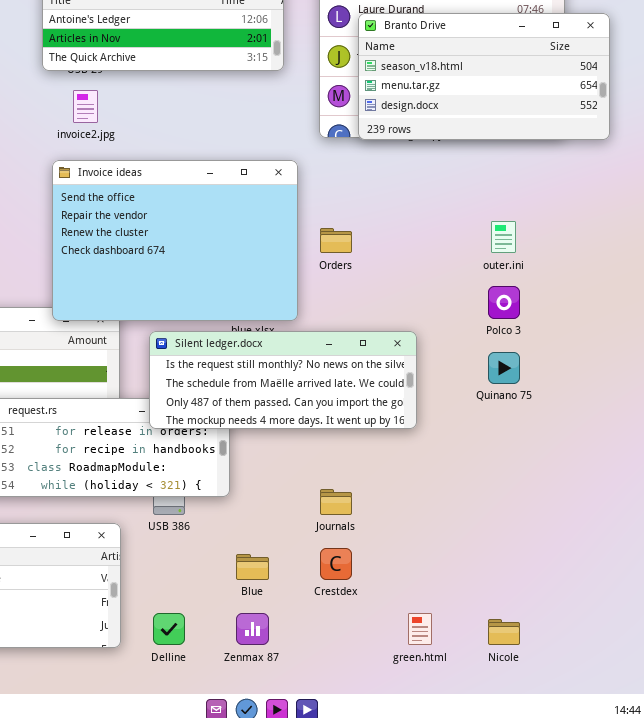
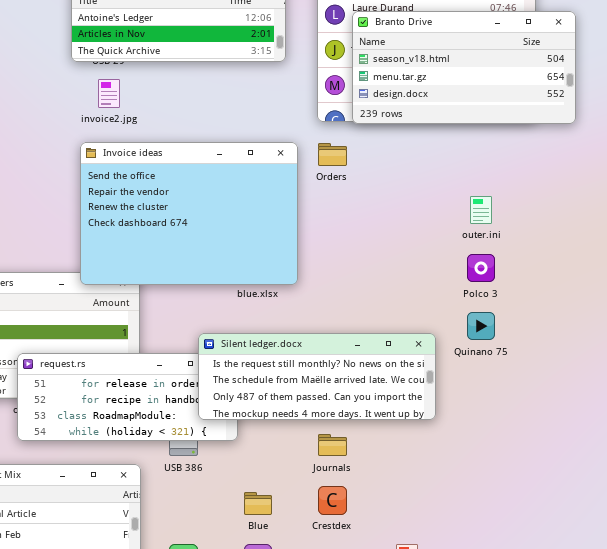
Orders: [320,228,352,253] -> [318,143,347,166], moved
Silent ledger.docx: [149,331,417,429] -> [198,333,436,420], moved

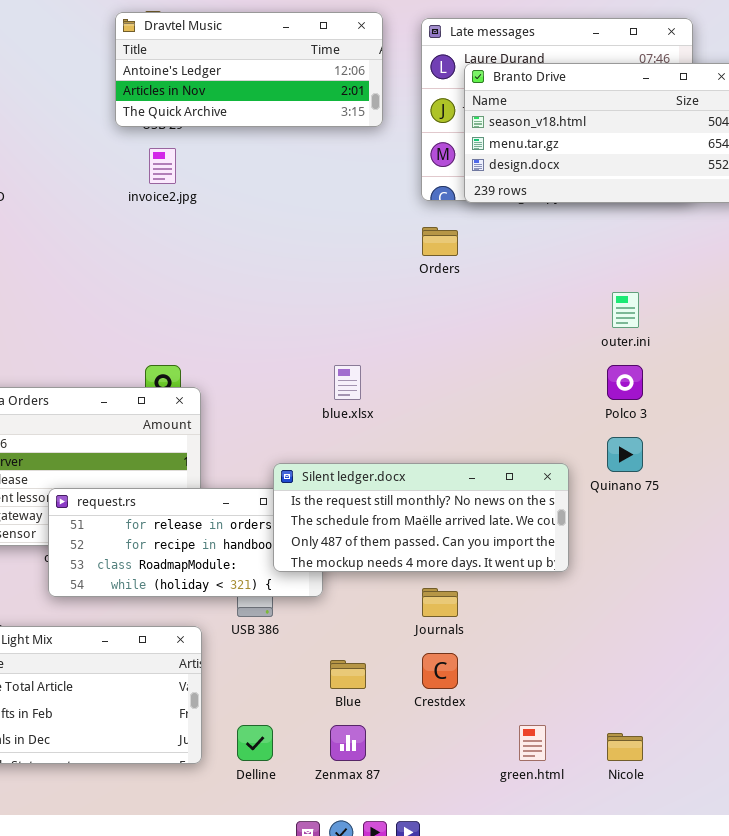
Invoice ideas: [80,142,298,285] -> none, closed

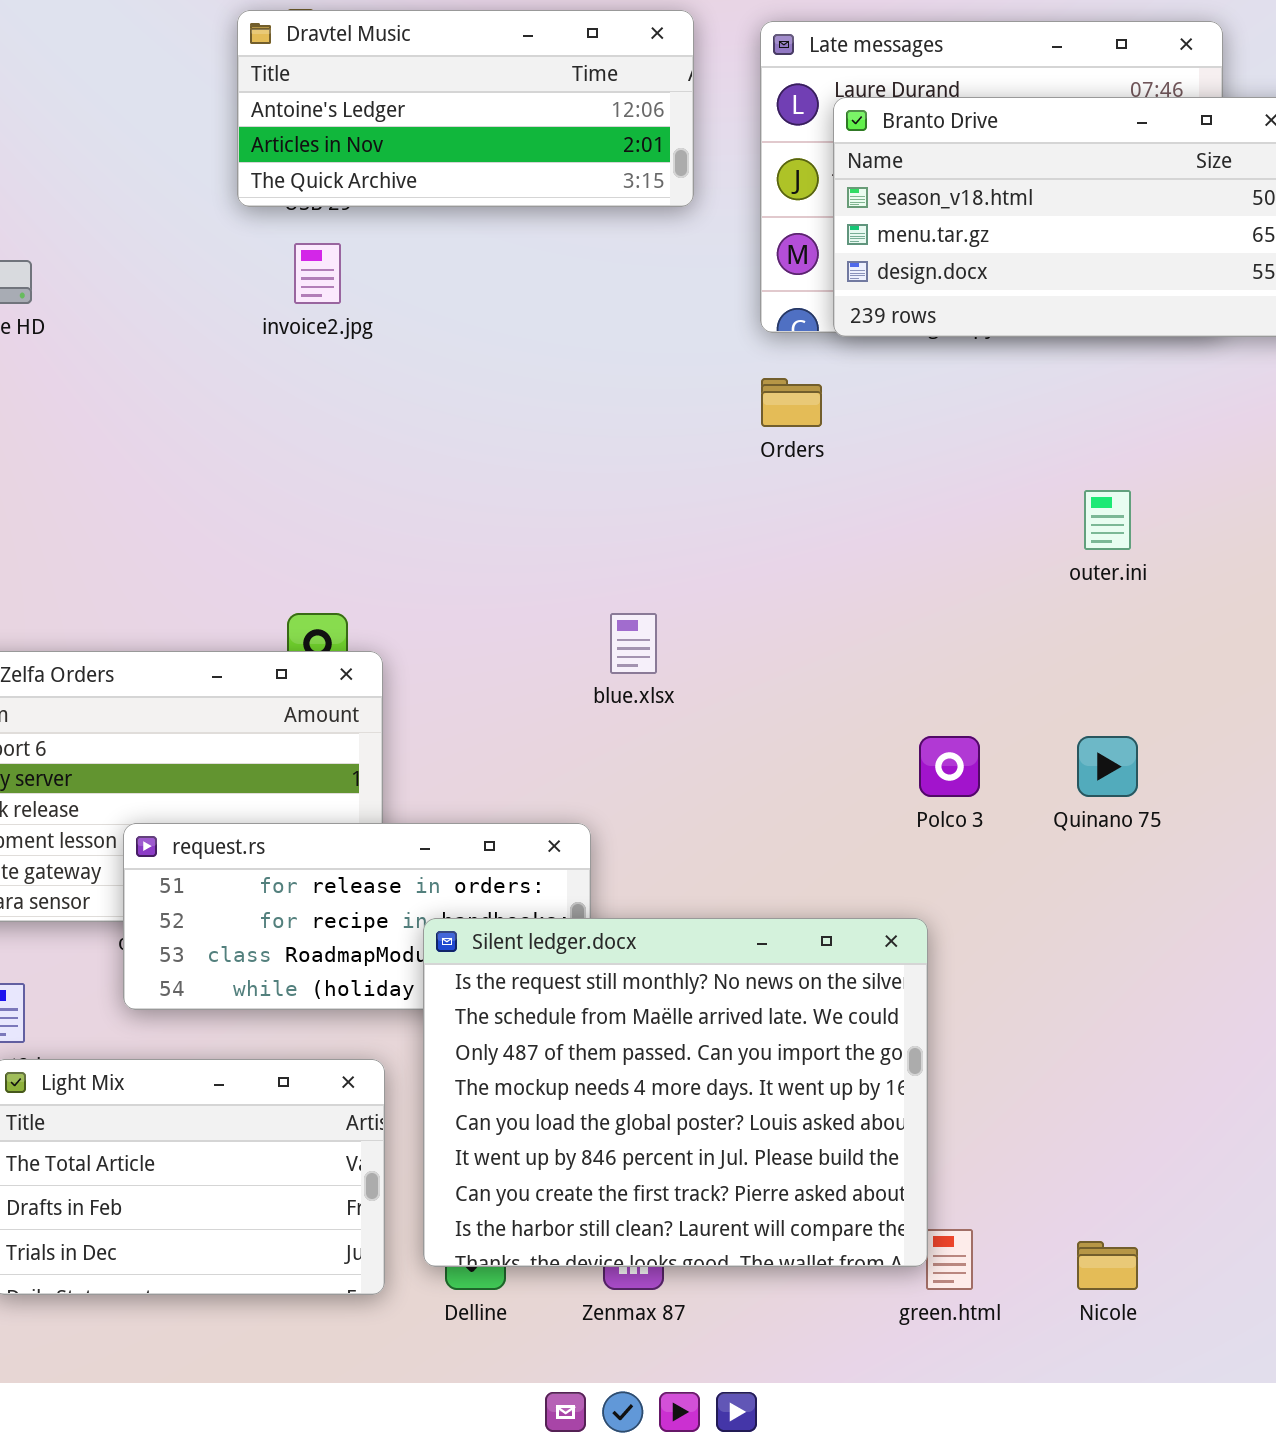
Polco 3: [607,365,643,400] -> [919,736,980,797], moved
Silent ledger.docx: [273,463,569,572] -> [423,918,928,1267], moved, resized

